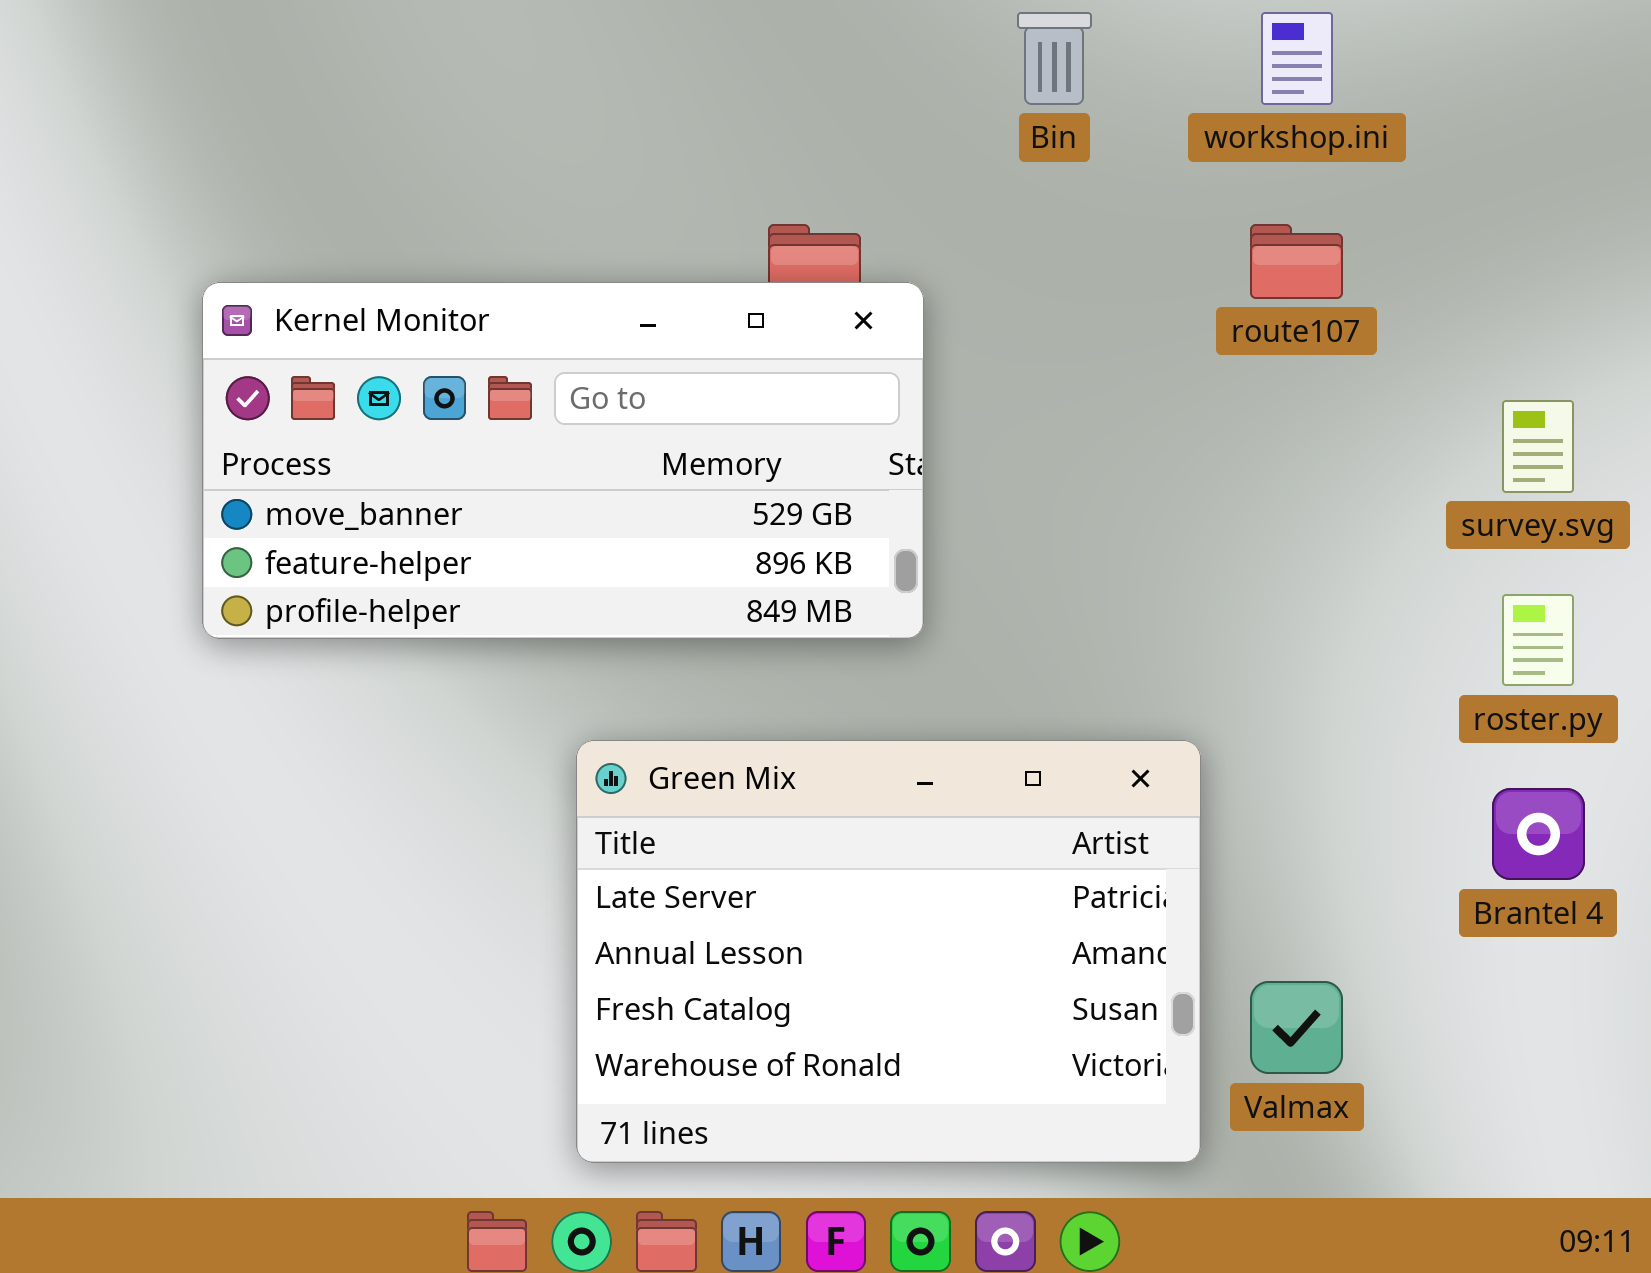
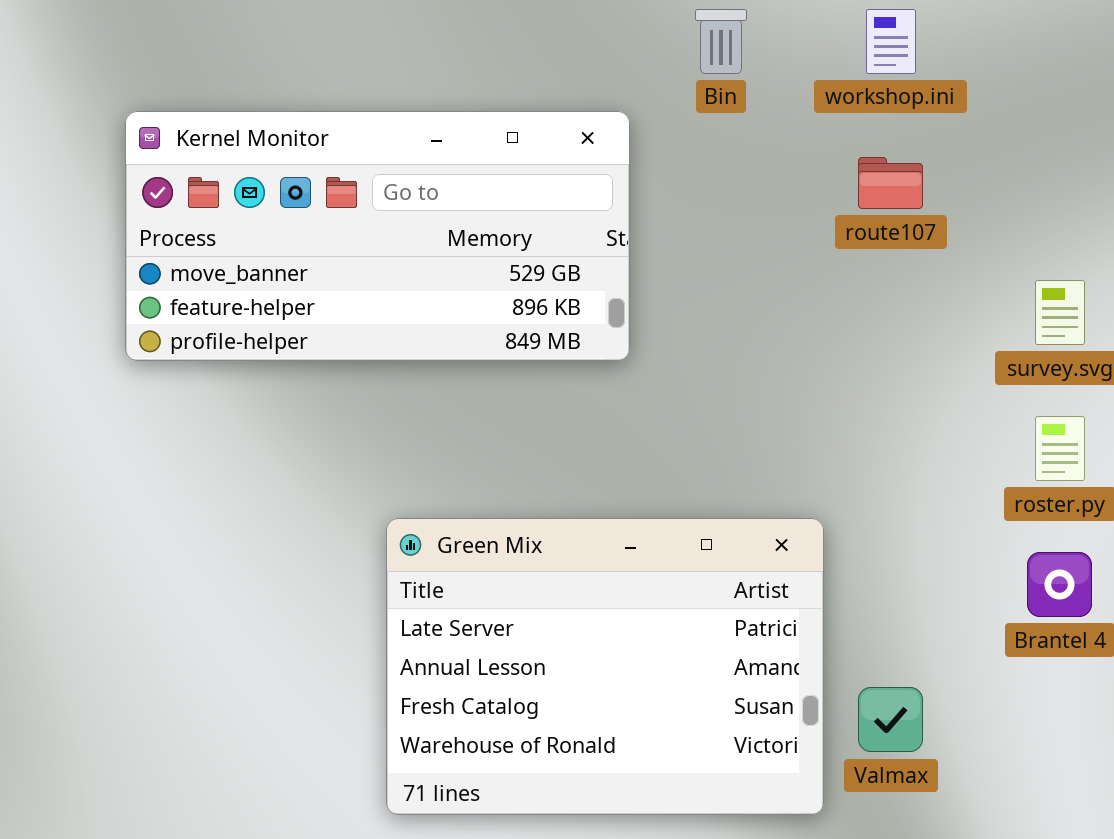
Kernel Monitor: [202,282,924,639] -> [125,111,630,361], moved

